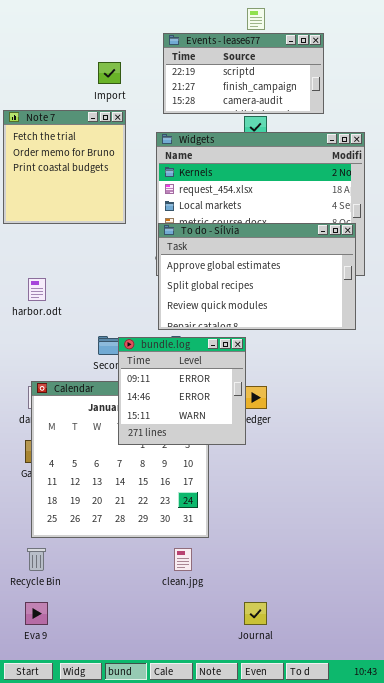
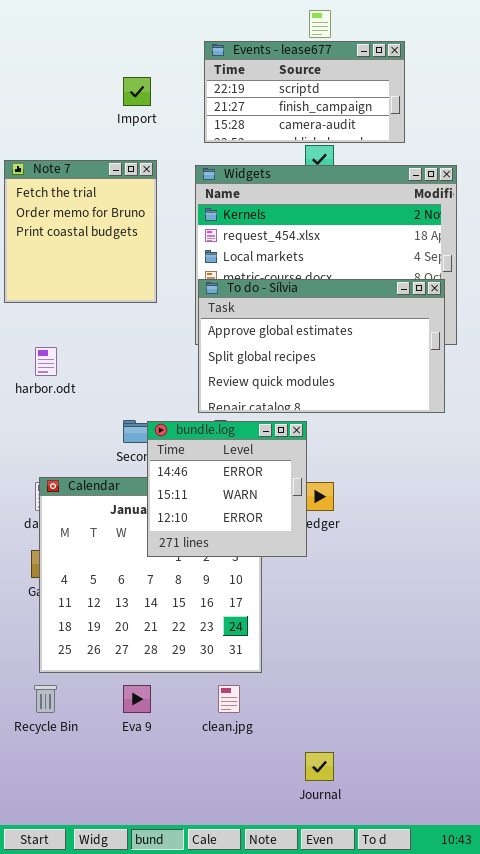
Note 7: [3,110,126,224] -> [4,160,157,303], moved
bundle.log: [118,337,246,445] -> [147,421,307,557], scrolled down 1 row
Eva 9: [25,602,48,625] -> [123,685,151,713], moved

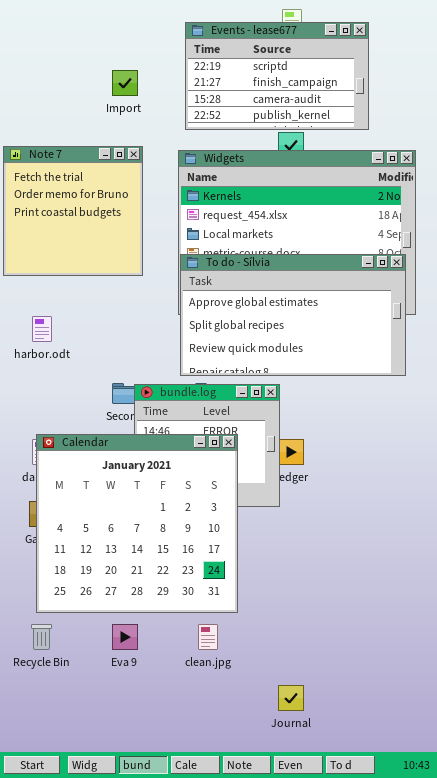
Events - lease677: [204,41,405,143] -> [185,22,369,130], resized
Calendar: [39,477,262,673] -> [36,434,238,613], raised

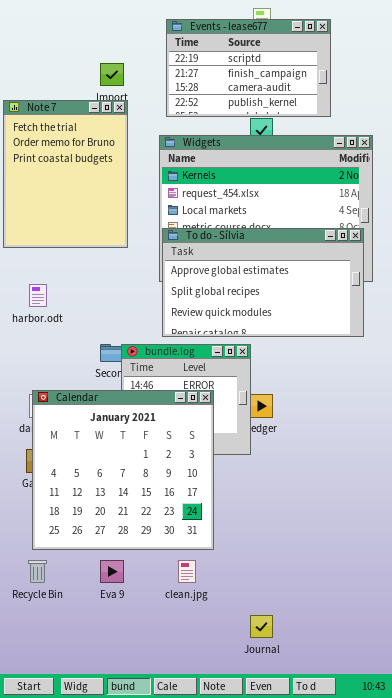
Note 7: [3,146,143,276] -> [3,100,128,248], resized

